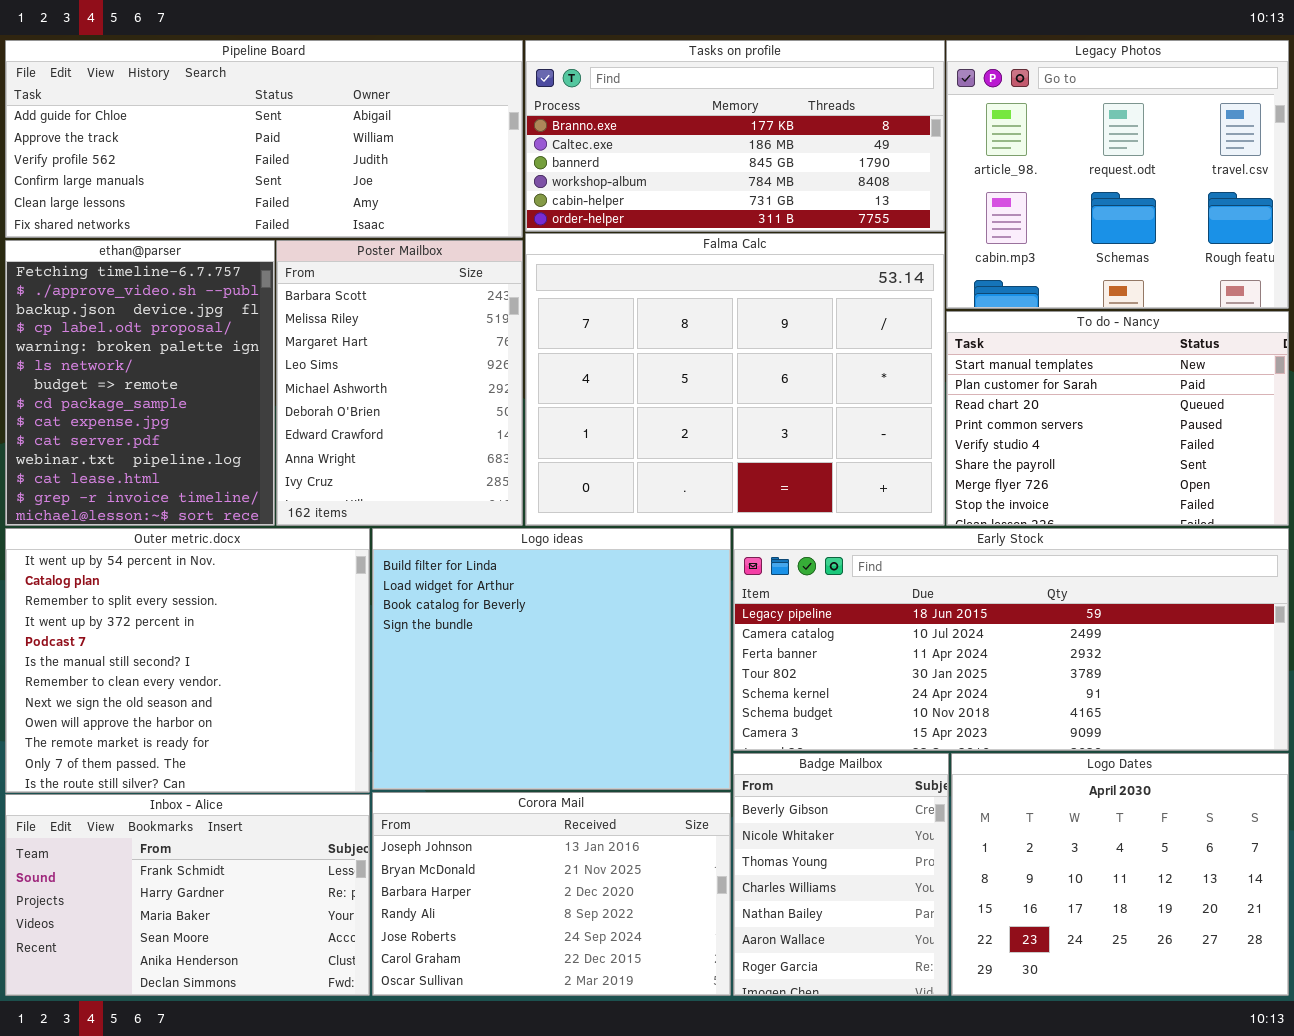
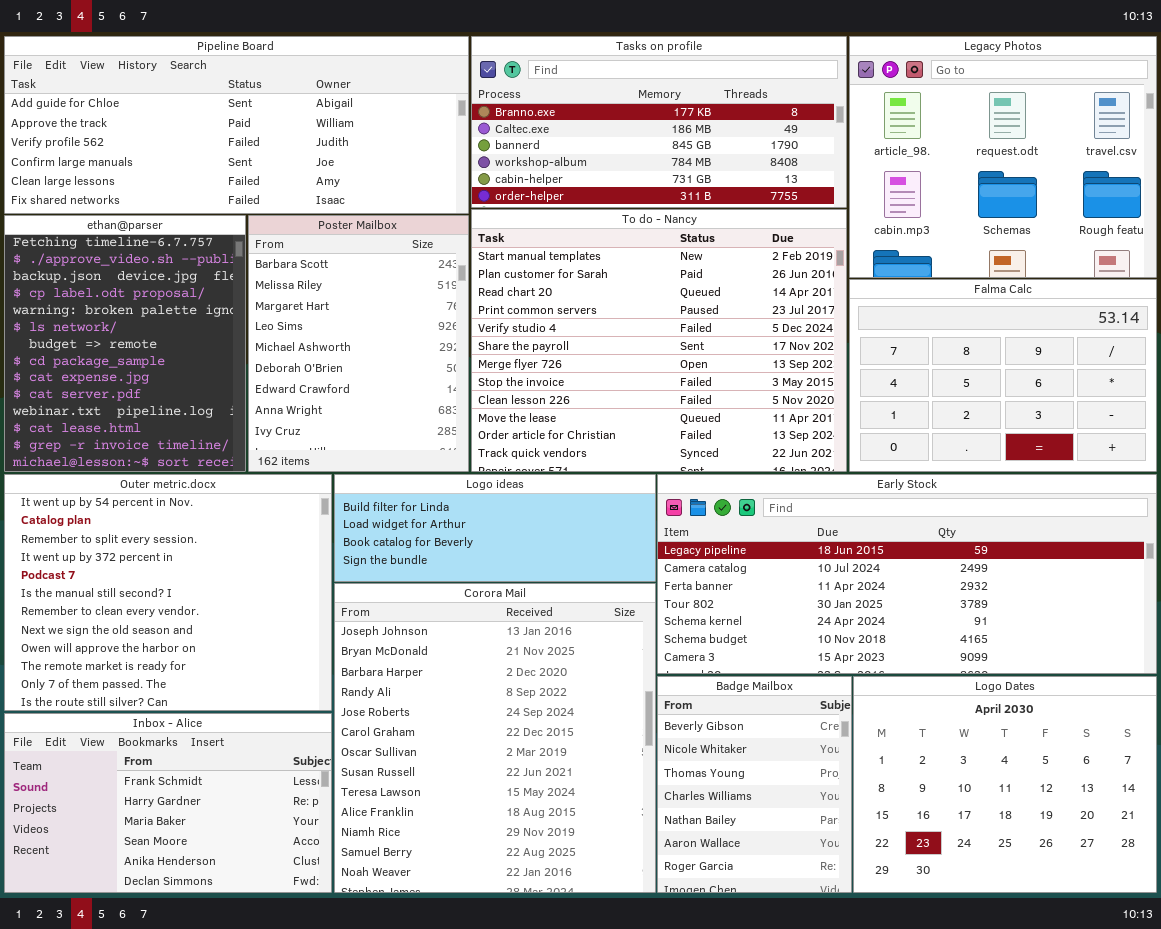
Falma Calc: [525,233,945,526] -> [849,279,1157,472], moved, resized
To do - Nancy: [946,311,1289,526] -> [471,209,847,472], moved, resized
Logo ideas: [372,528,731,790] -> [334,474,656,582], resized
Corora Mail: [372,792,731,996] -> [334,583,656,893], resized

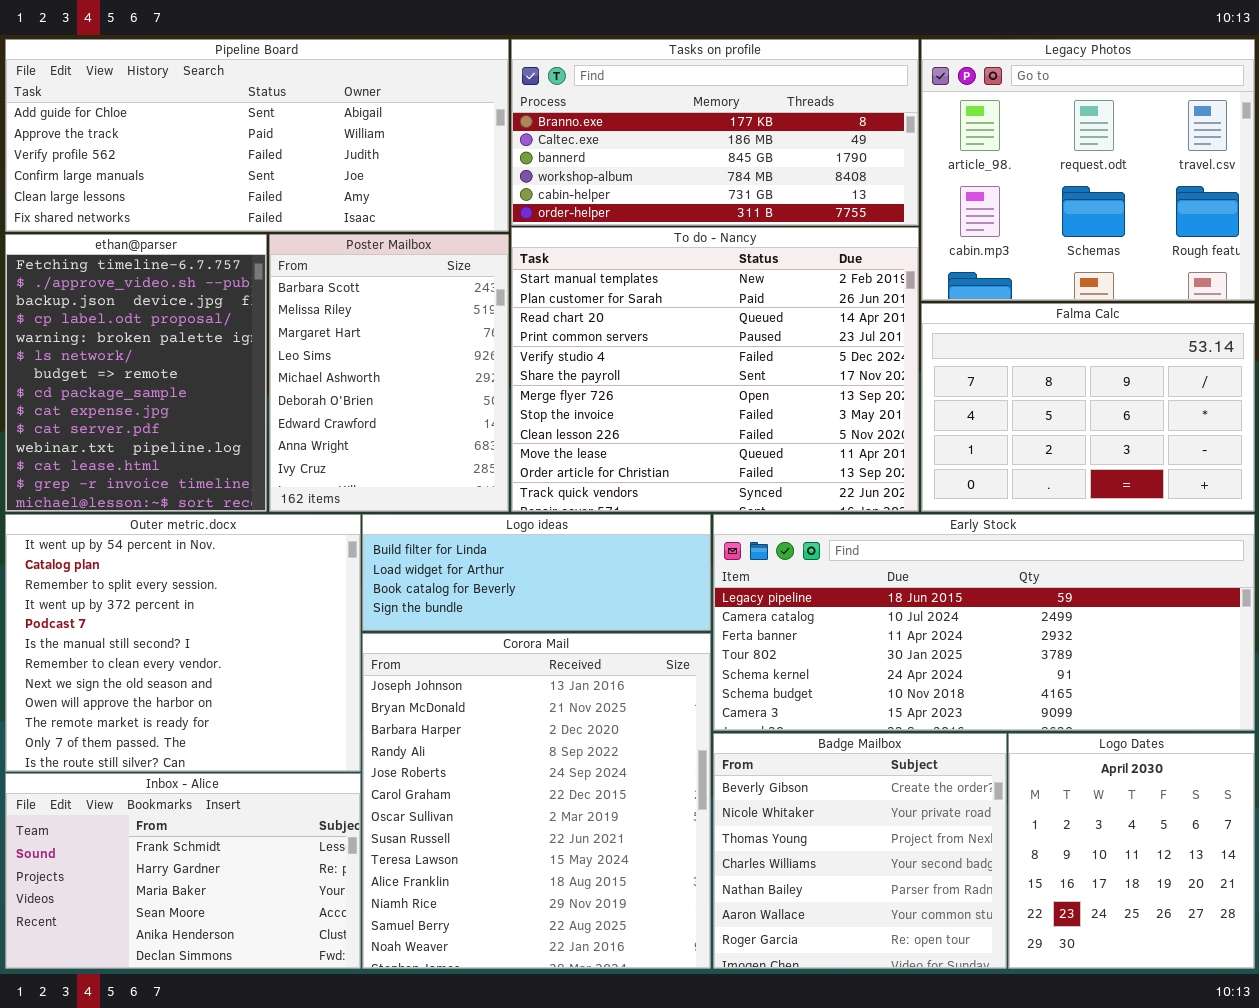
Badge Mailbox: [657,676,852,893] -> [713,733,1007,969], resized
Logo Dates: [853,676,1157,893] -> [1008,733,1255,969], resized

